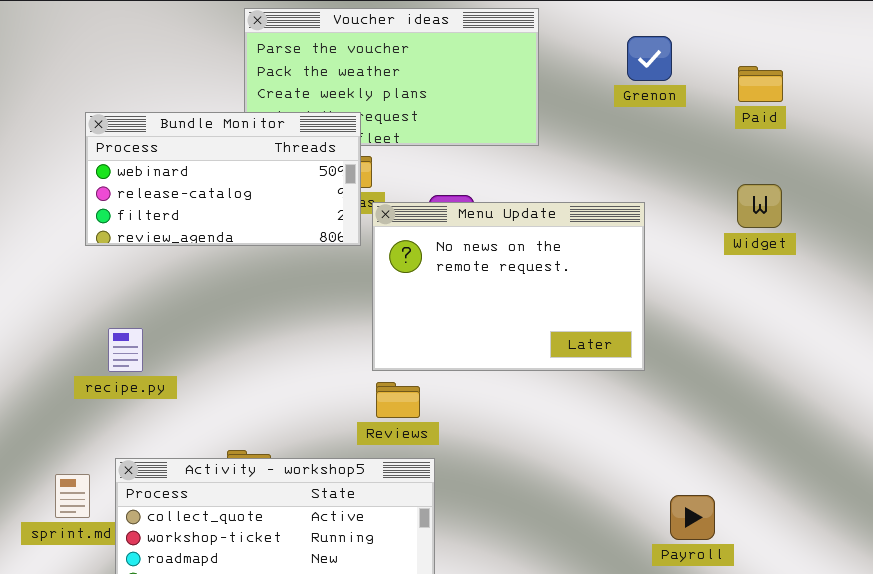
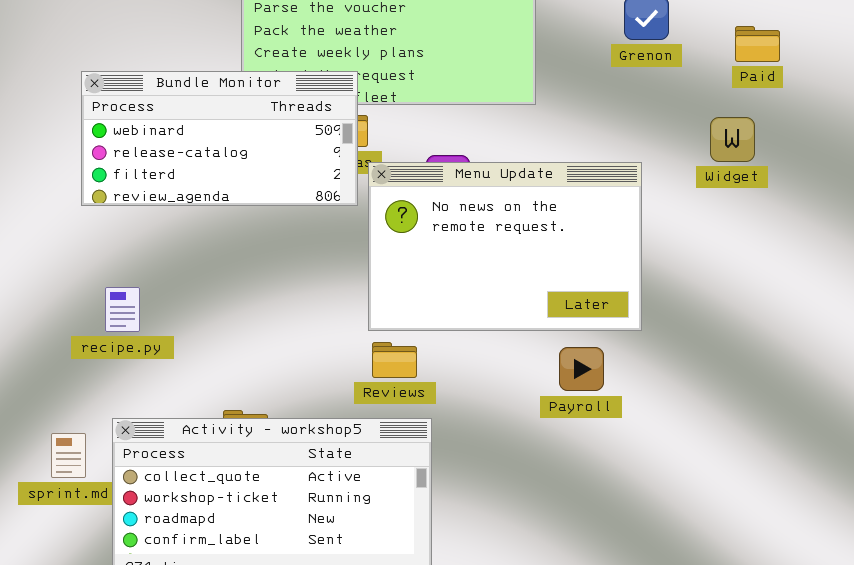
Widget: [737,184,782,228] -> [710,117,755,162], moved
Payroll: [670,495,715,540] -> [559,347,604,391], moved

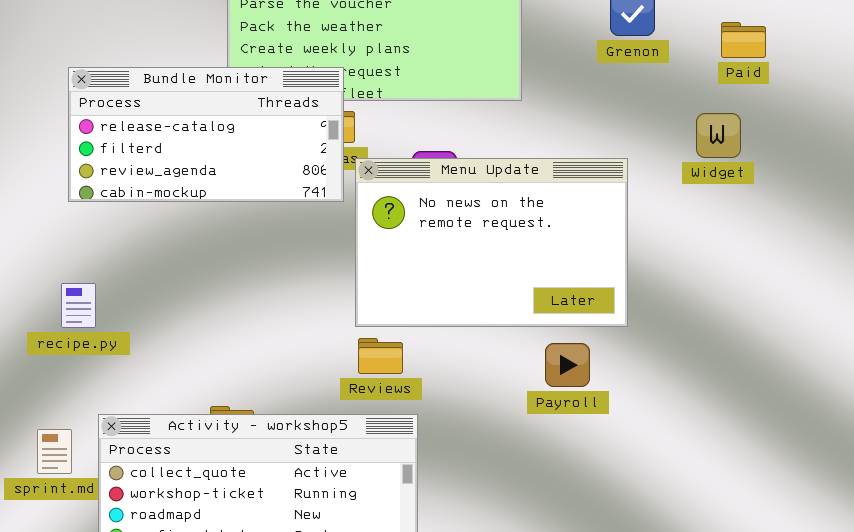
Bundle Monitor: [81,71,358,206] -> [68,67,344,202], scrolled down 1 row
recipe.py: [105,287,140,332] -> [61,283,96,328], moved

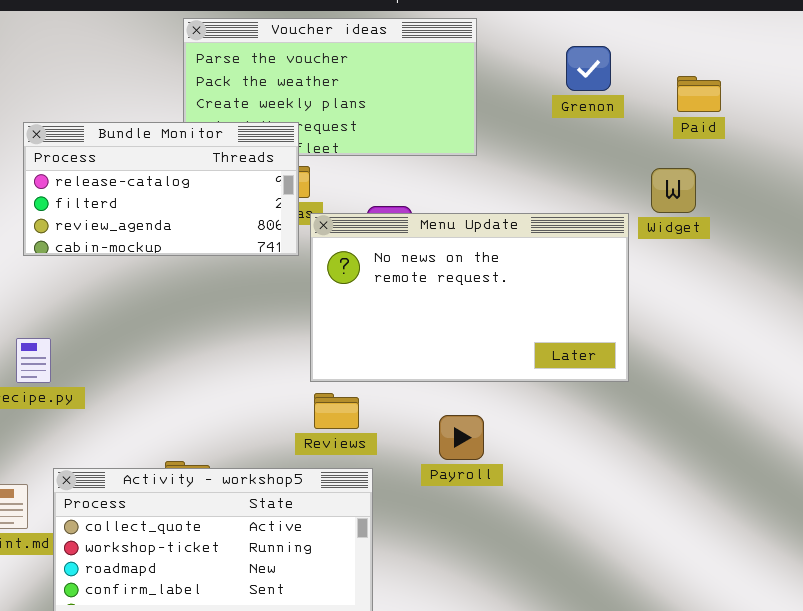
Menu Update: [355,158,628,327] -> [310,213,629,382], resized
Payroll: [545,343,590,387] -> [439,415,484,460], moved

